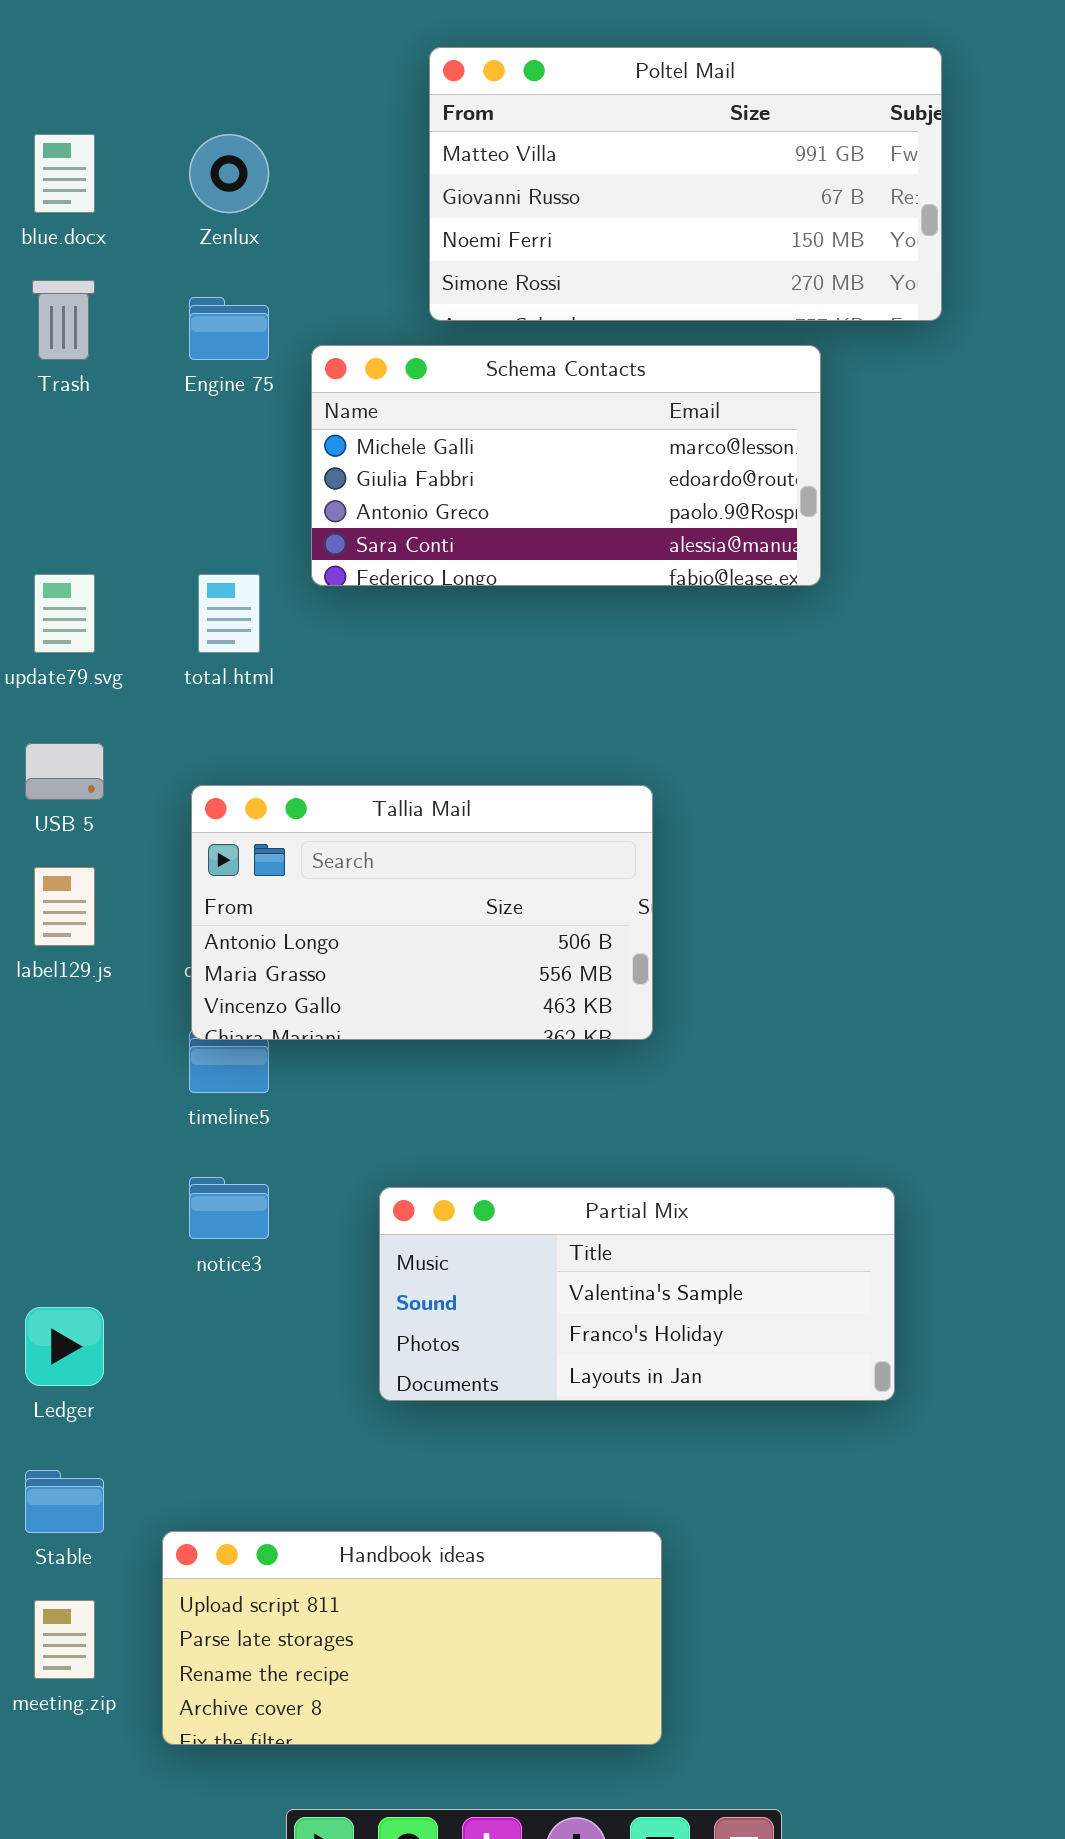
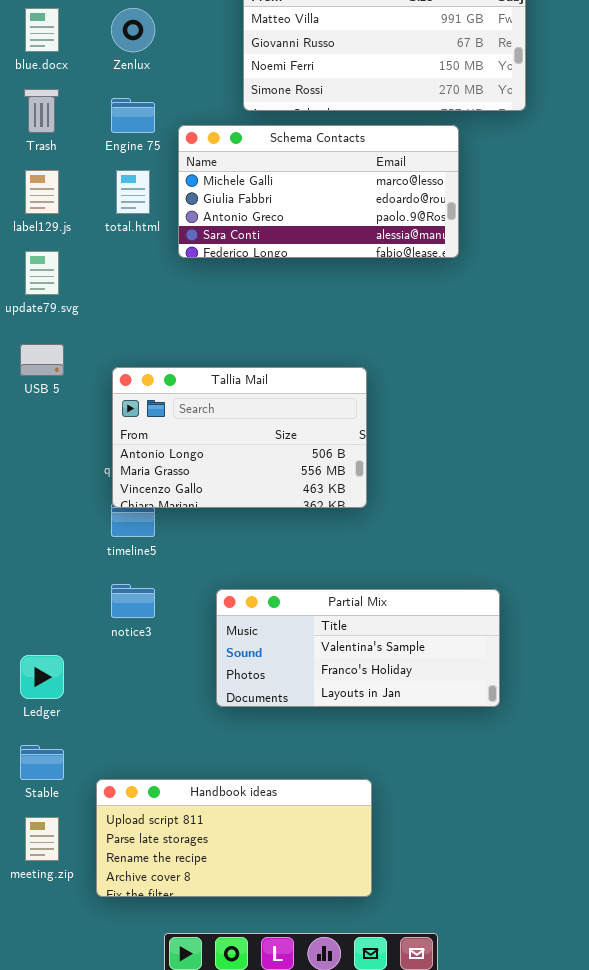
total.html: [198,574,260,653] -> [116,170,150,214], moved
label129.js: [34,867,95,946] -> [25,170,59,214], moved

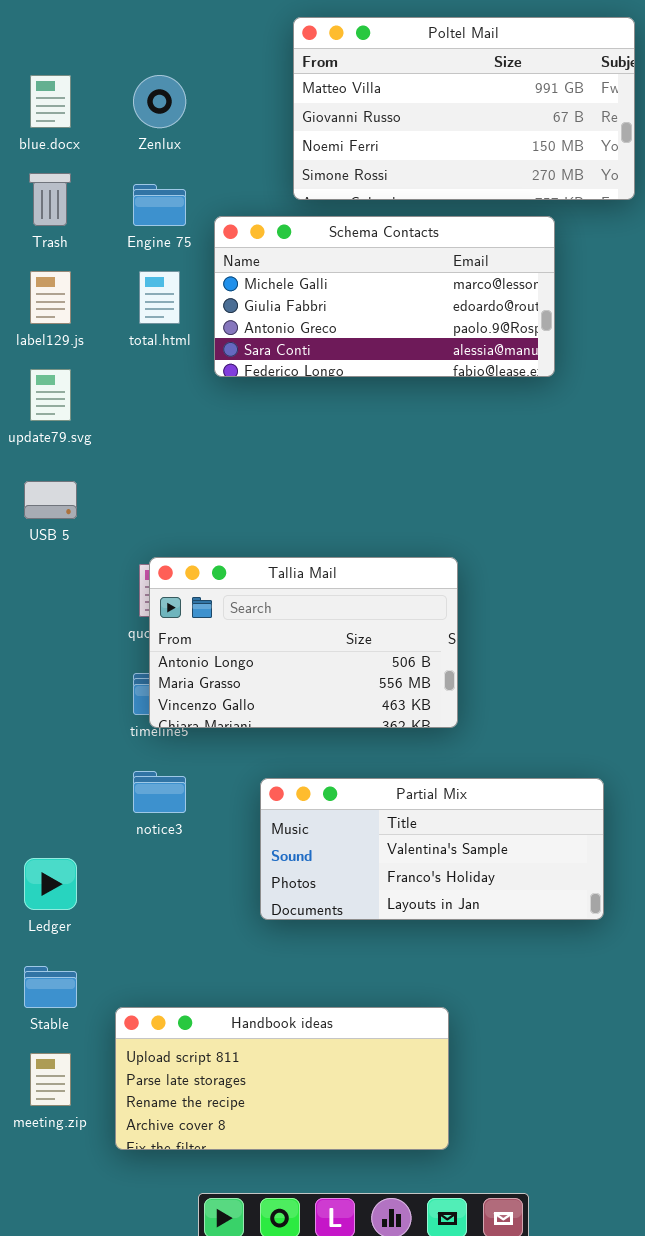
Tallia Mail: [112,367,367,508] -> [149,557,458,728], moved

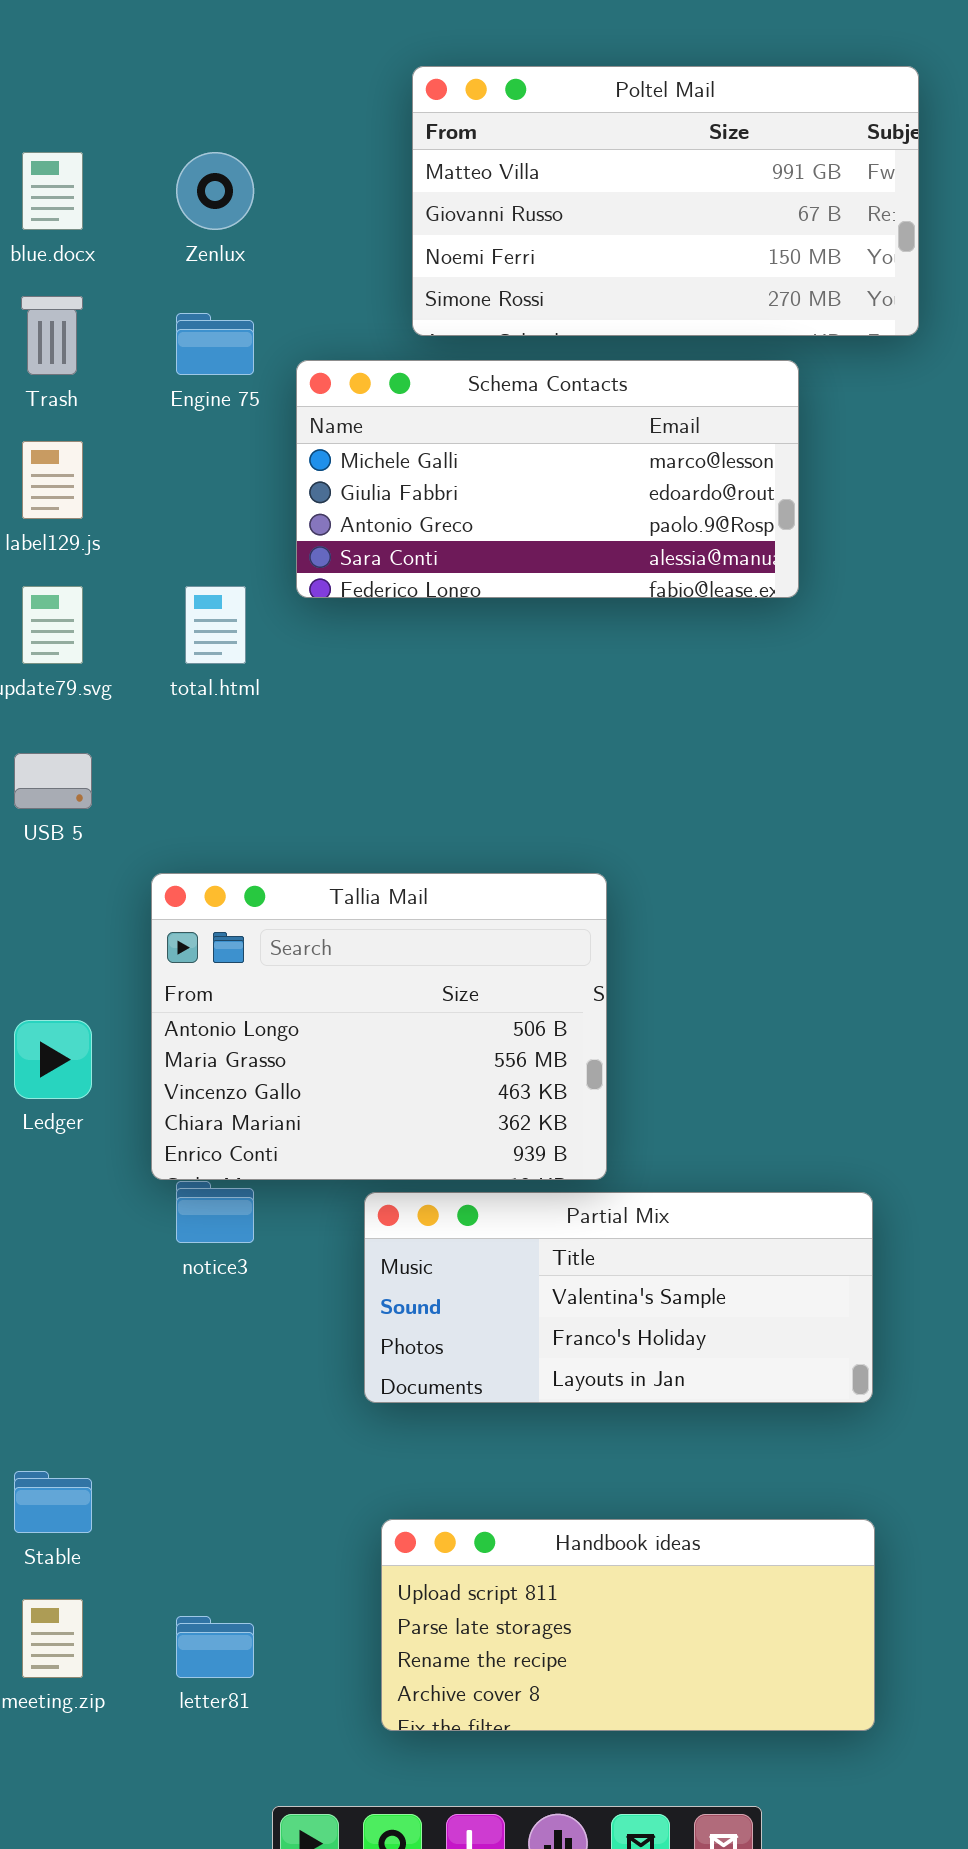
total.html: [139,271,180,324] -> [185,586,246,664], moved
Tallia Mail: [149,557,458,728] -> [151,873,607,1180], moved, resized
Ledger: [24,858,77,910] -> [14,1020,92,1099], moved
Handbook ideas: [115,1007,449,1150] -> [381,1519,875,1731], moved

